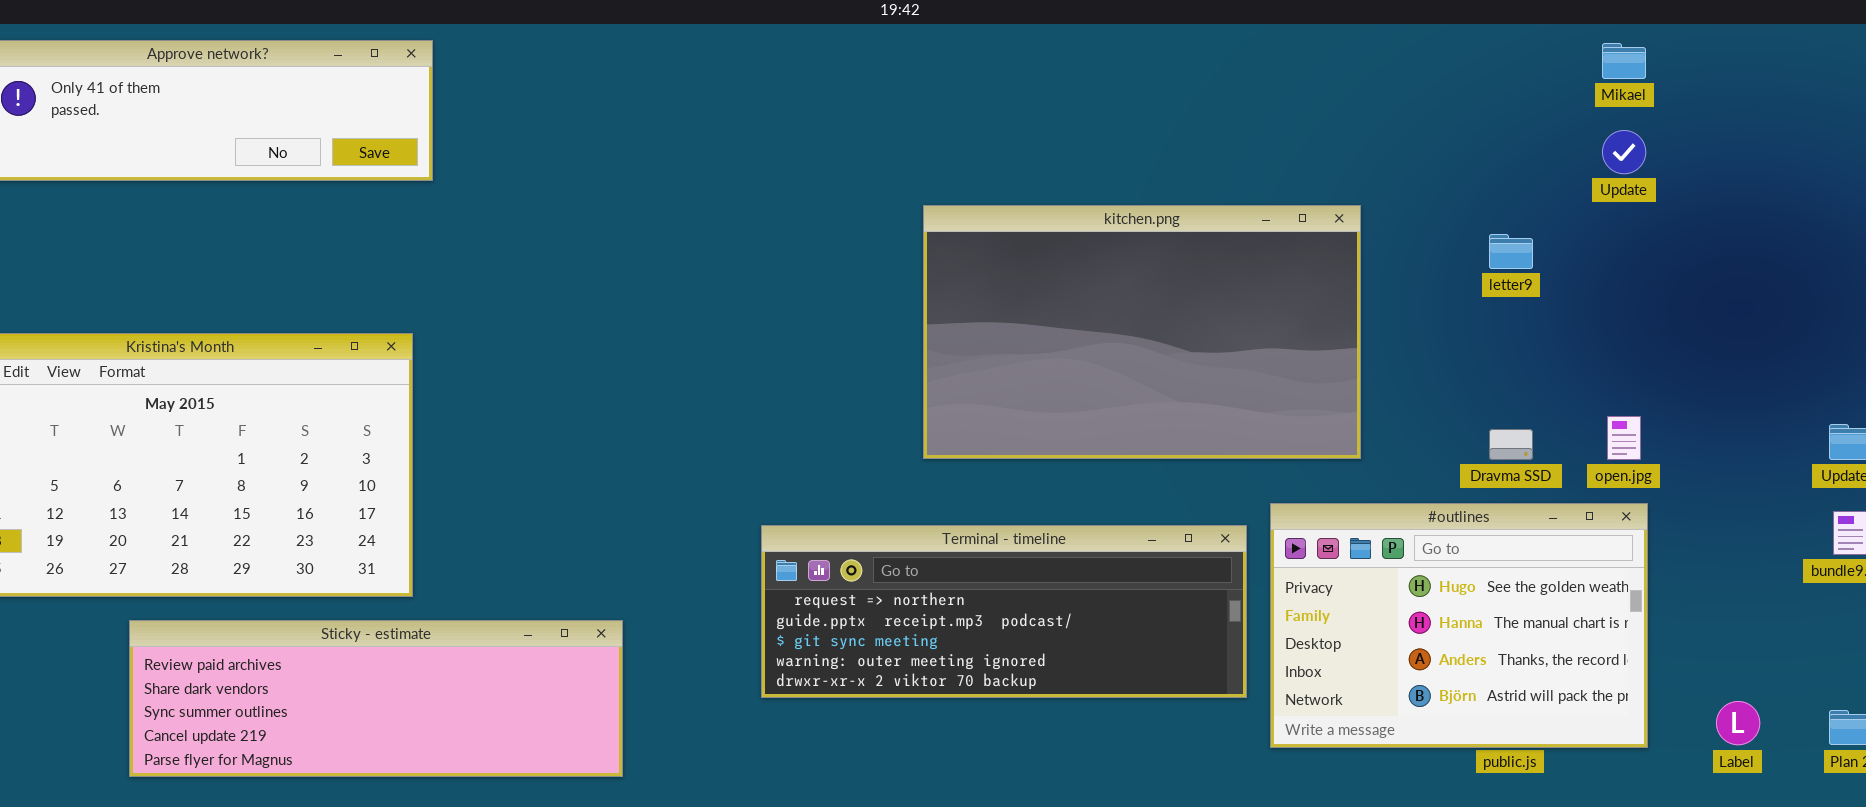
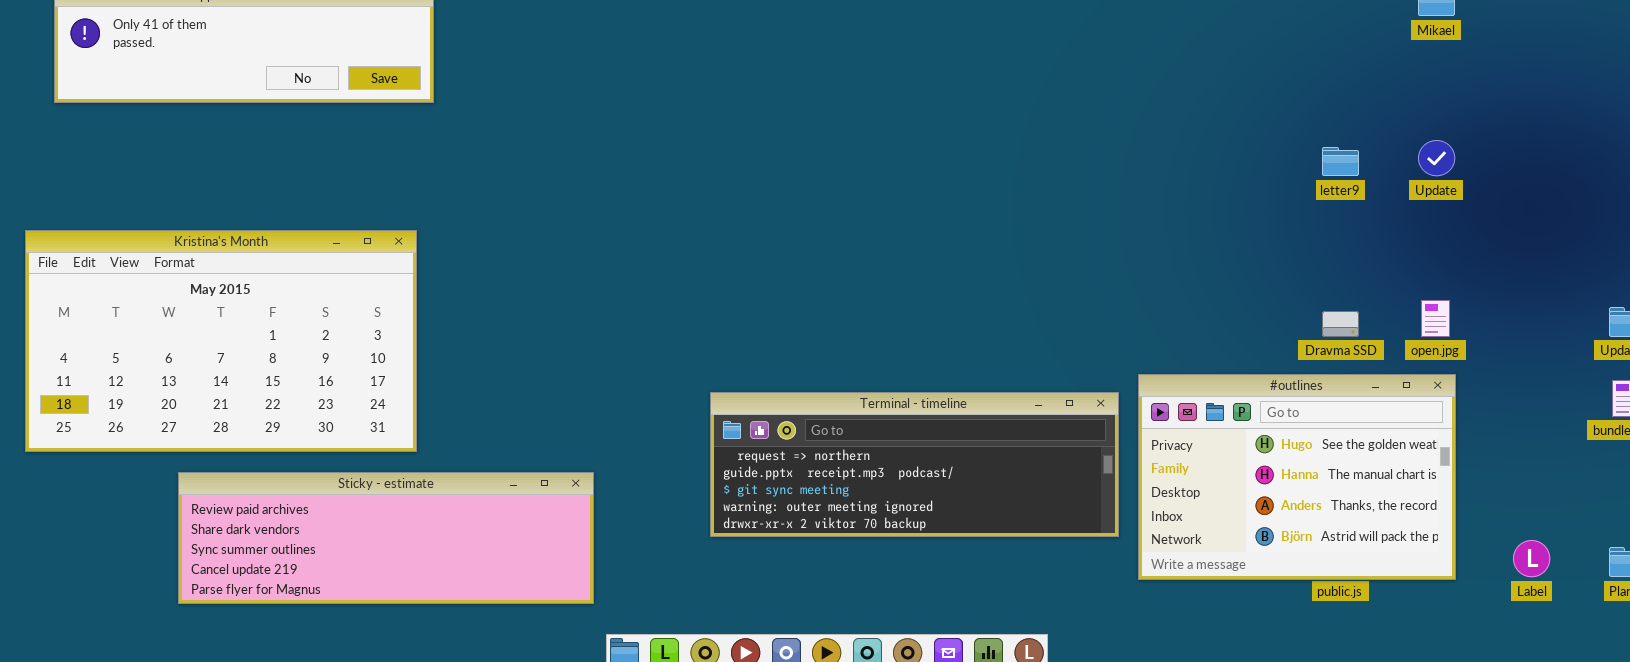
Update: [1602,130,1646,174] -> [1418,140,1455,176], moved
kitchen.png: [923,205,1361,459] -> none, closed

